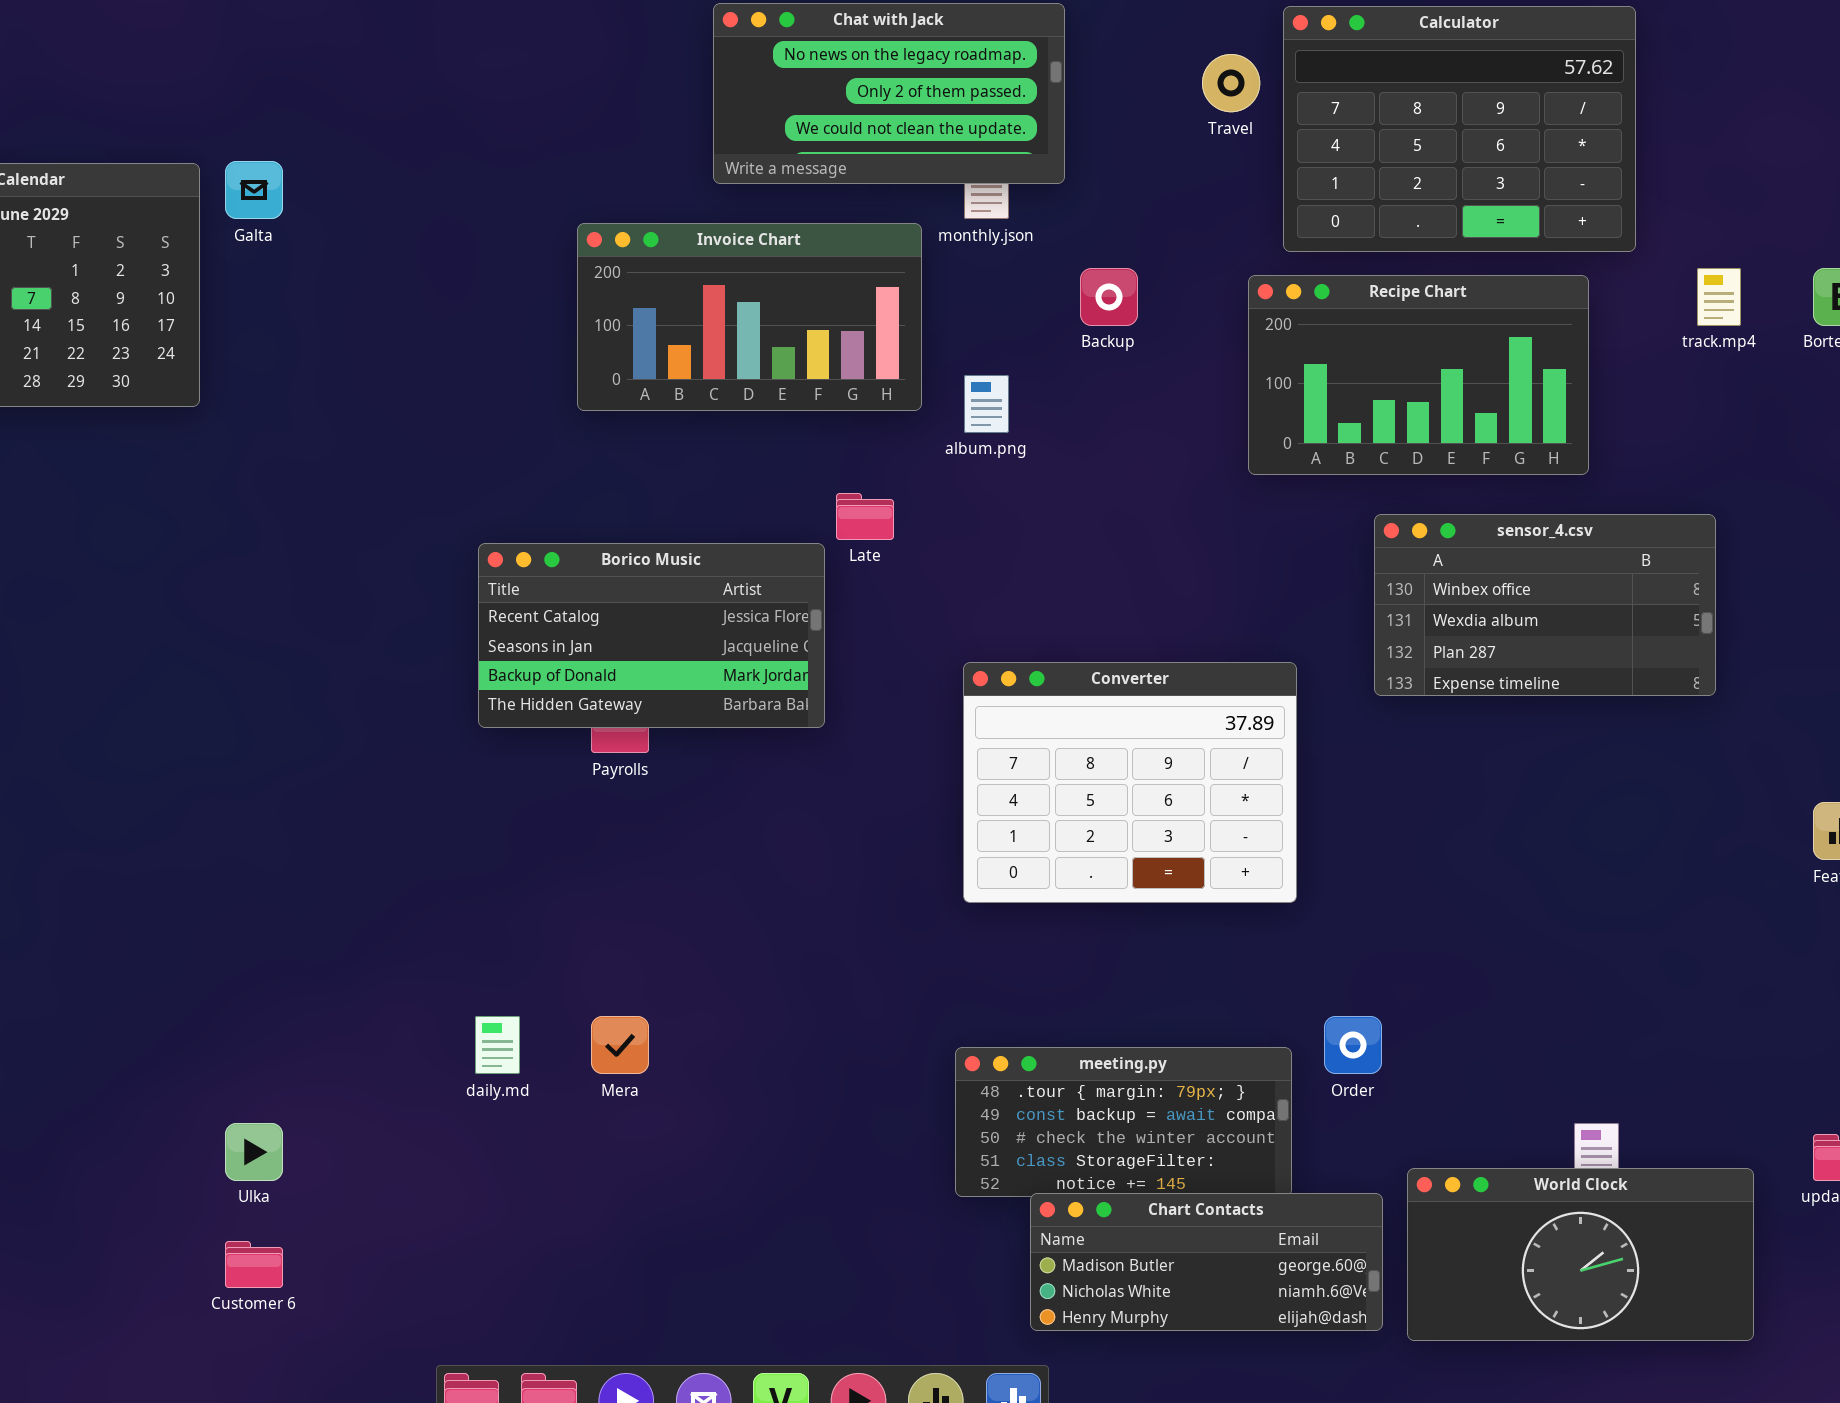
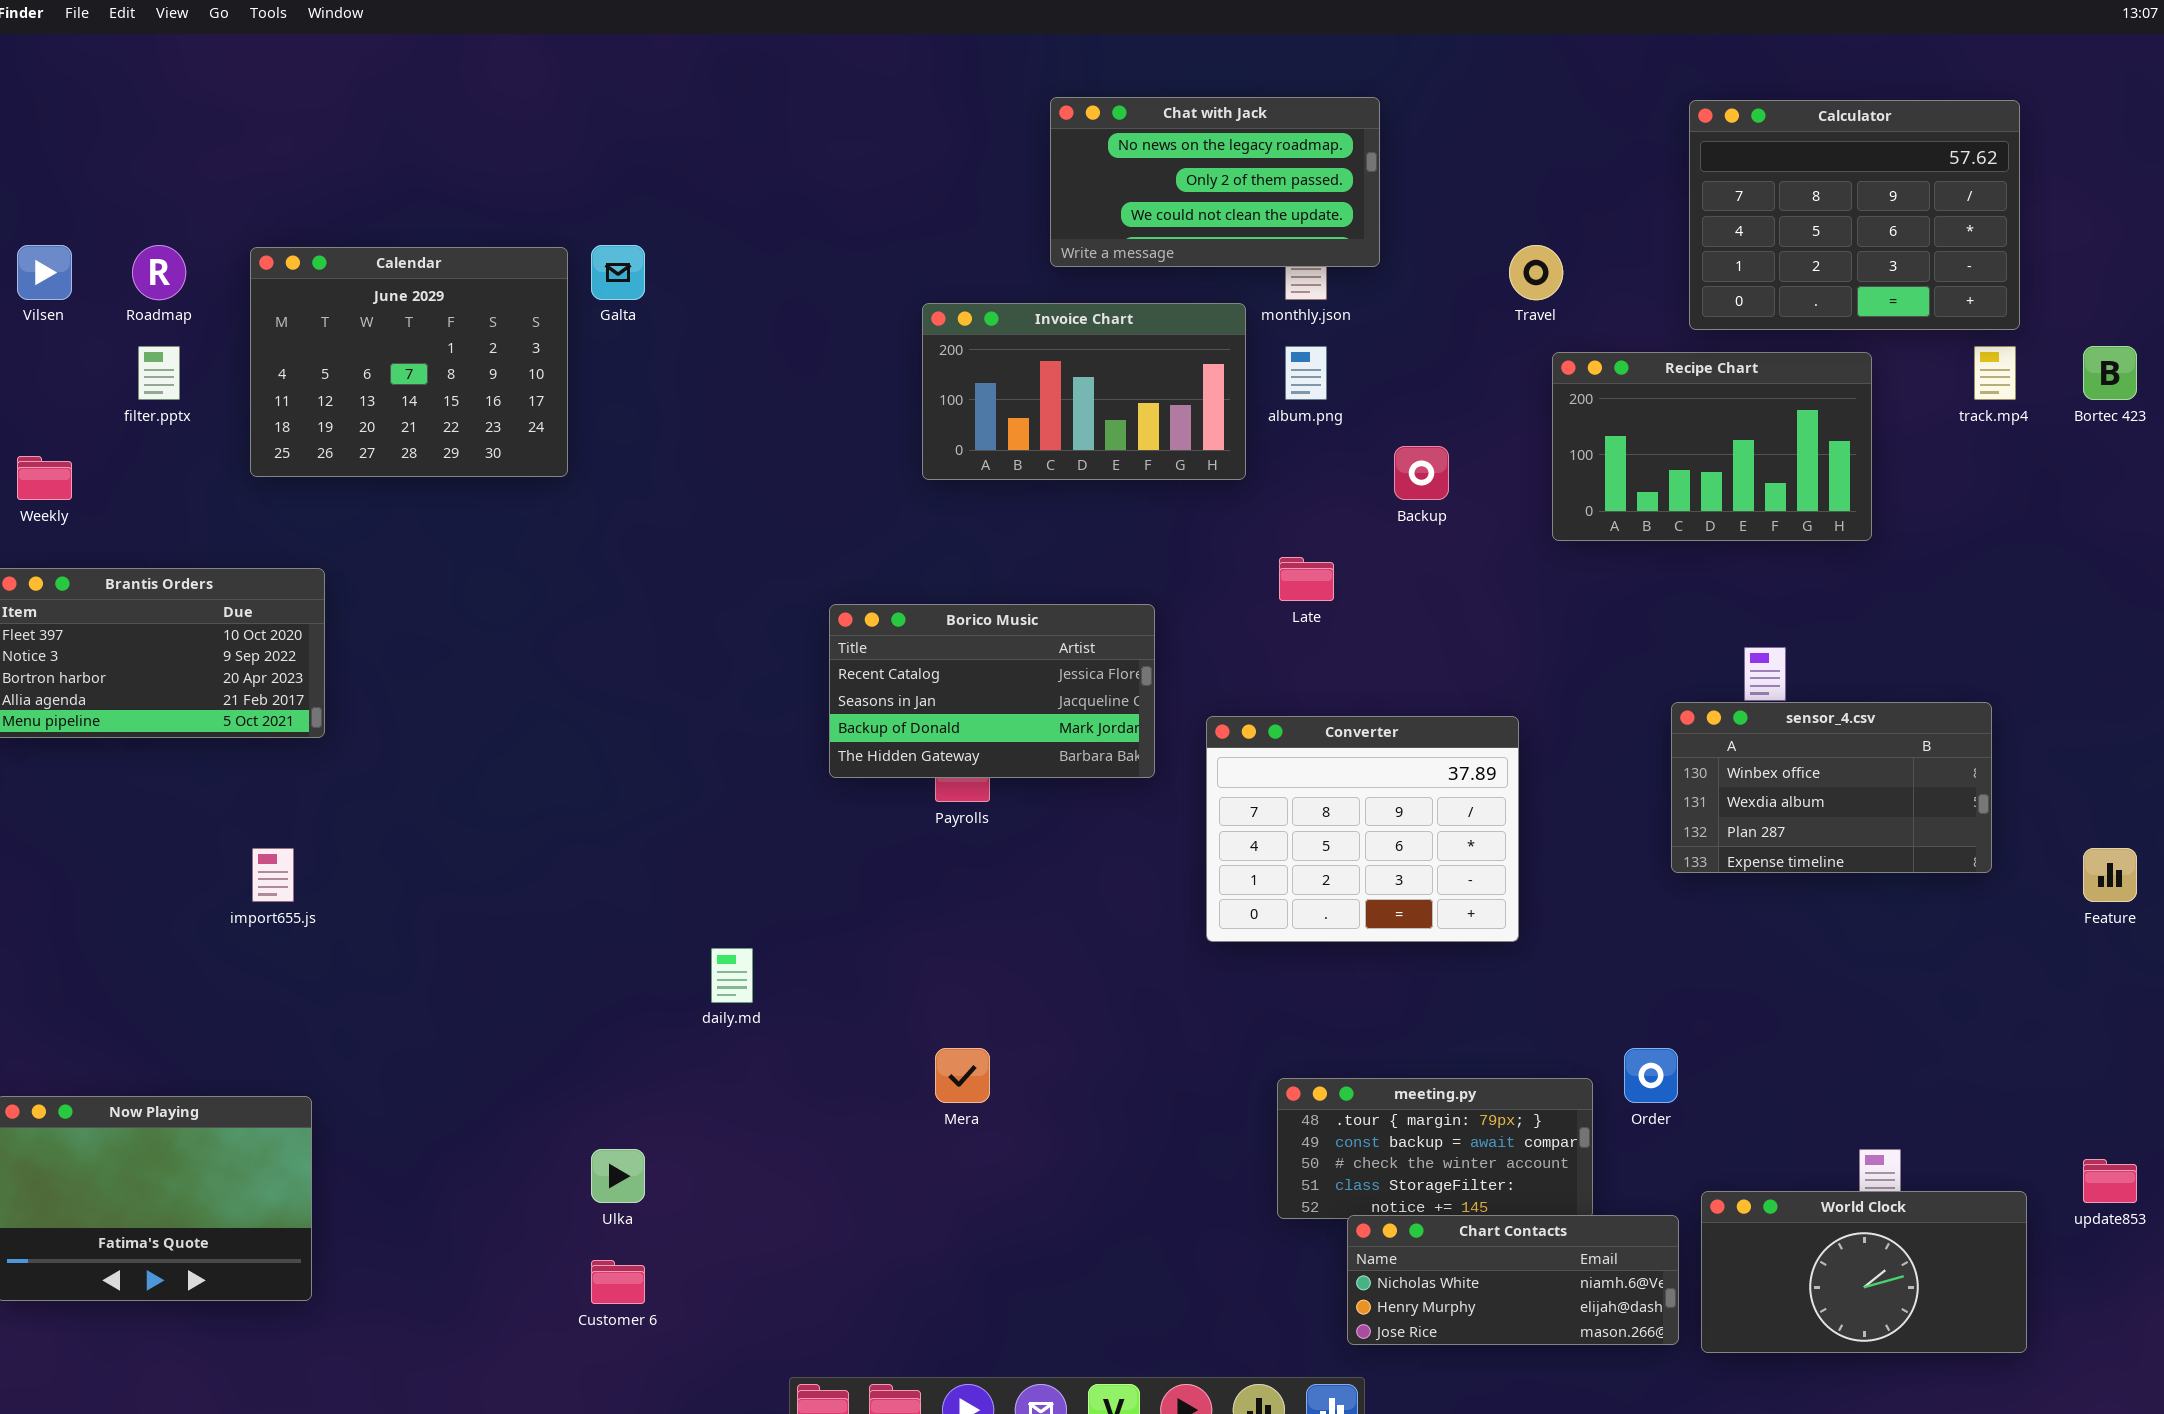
Calculator: [1283,6,1636,252] -> [1689,100,2020,330], moved
Travel: [1202,54,1260,112] -> [1509,245,1563,300], moved
Backup: [1080,268,1138,326] -> [1394,446,1449,500], moved
album.png: [964,375,1009,433] -> [1285,346,1327,400], moved
Late: [836,493,894,540] -> [1279,557,1334,601], moved
sensor_4.csv: [1374,514,1716,696] -> [1671,702,1992,873], moved
Converter: [963,662,1297,903] -> [1206,716,1519,942], moved
daily.md: [475,1016,520,1074] -> [711,948,753,1003], moved
Chart Contacts: [1030,1193,1383,1331] -> [1347,1215,1679,1345], scrolled down 1 row

